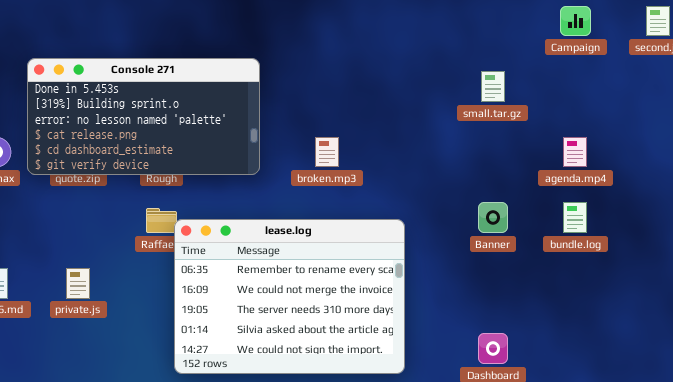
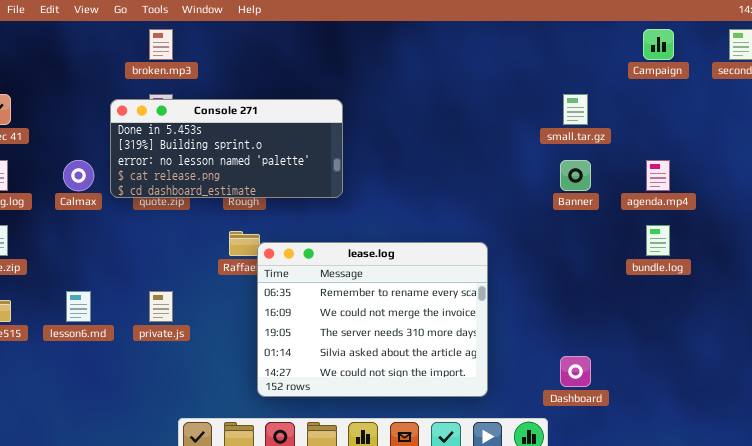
Console 271: [27,58,260,175] -> [110,99,343,198], resized
broken.mp3: [315,137,339,167] -> [149,29,173,60], moved
Banner: [478,202,508,233] -> [560,160,591,191], moved

